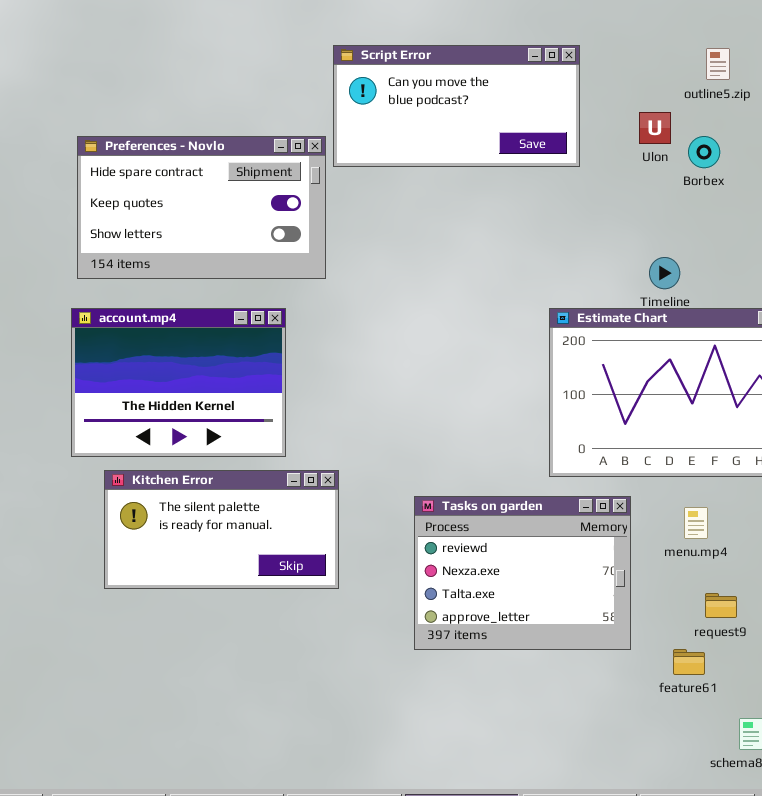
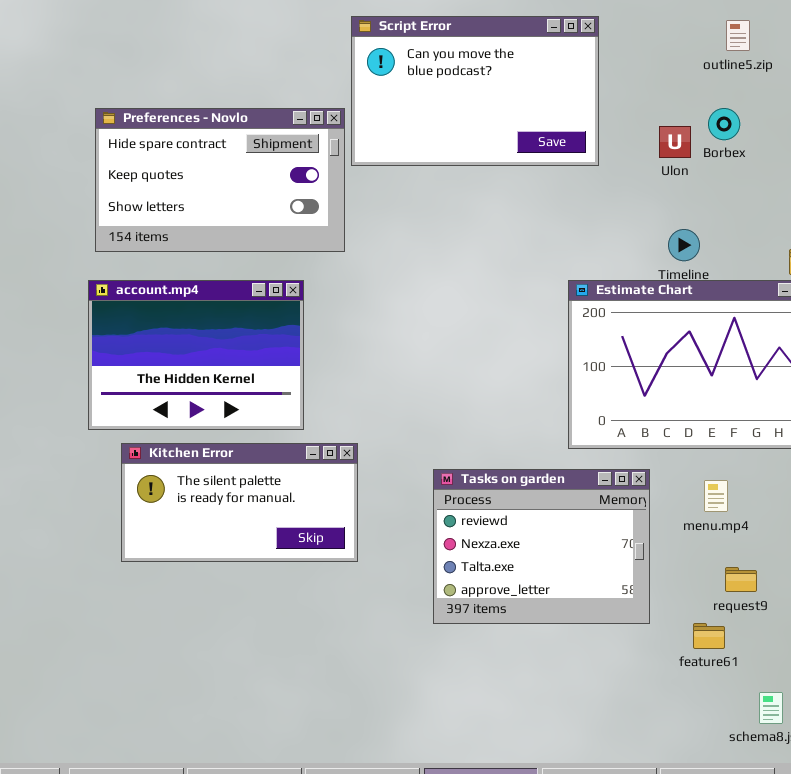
Script Error: [333,45,580,167] -> [351,16,599,166], resized
Ulon: [639,112,671,144] -> [659,126,691,158], moved

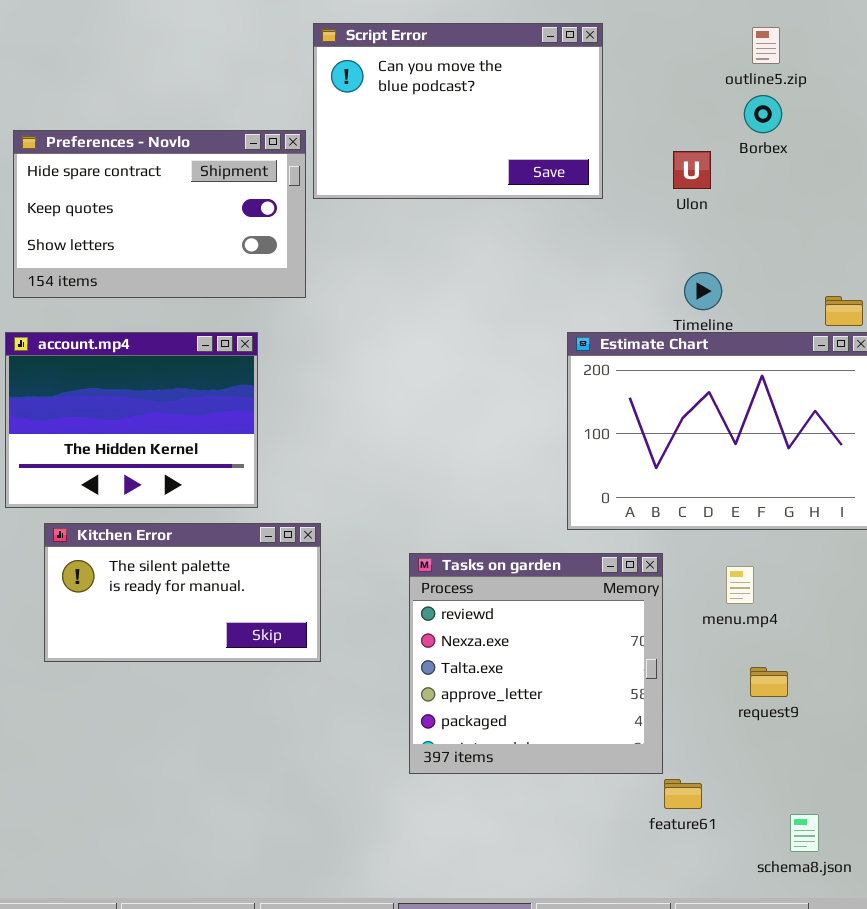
Borbex: [708,108,740,140] -> [744,95,782,133], moved
Tasks on garden: [433,469,650,624] -> [409,553,663,774], resized
feature61: [693,623,725,649] -> [664,779,702,809], moved

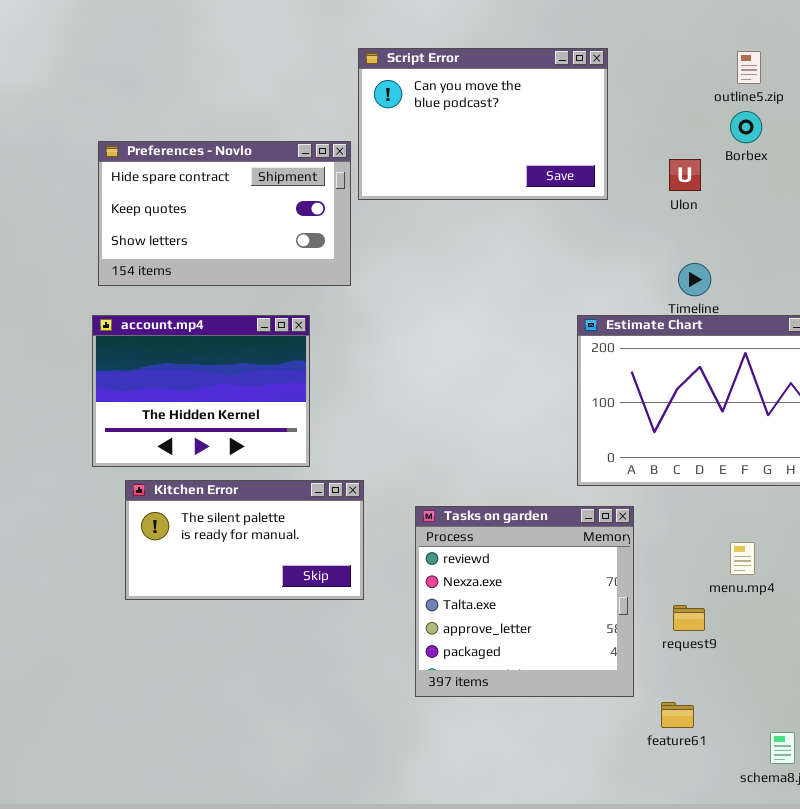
Tasks on garden: [409,553,663,774] -> [415,506,634,697], moved
menu.mp4: [726,566,754,604] -> [730,542,755,575], moved
request9: [750,667,788,697] -> [673,605,705,631], moved

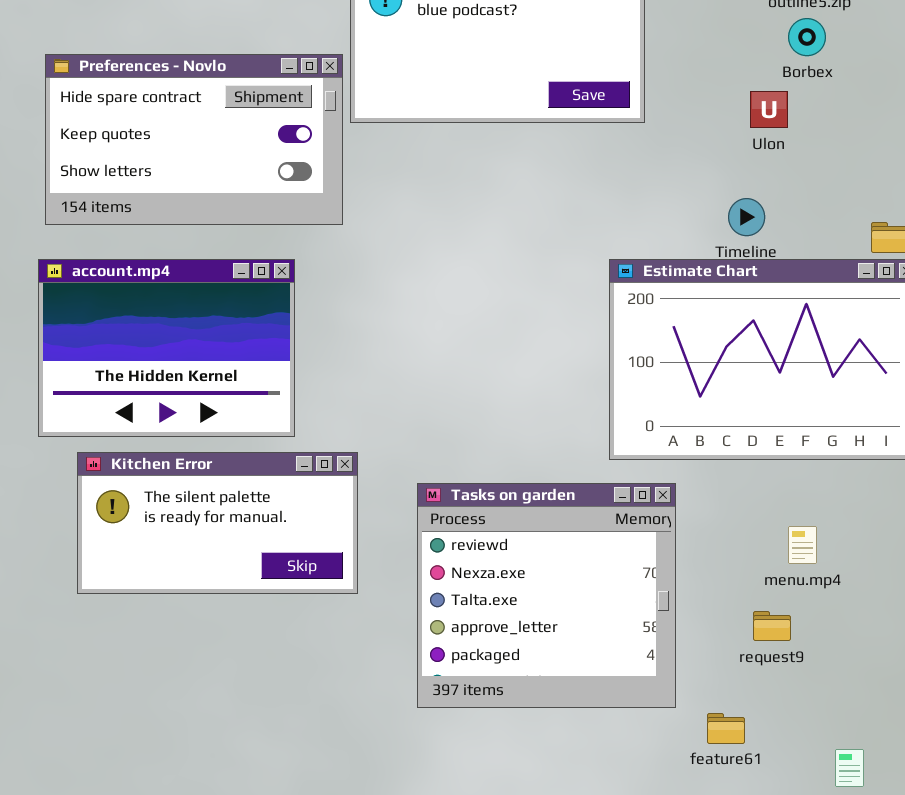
Ulon: [669,159,701,191] -> [750,91,788,128], moved
request9: [673,605,705,631] -> [753,611,791,641], moved

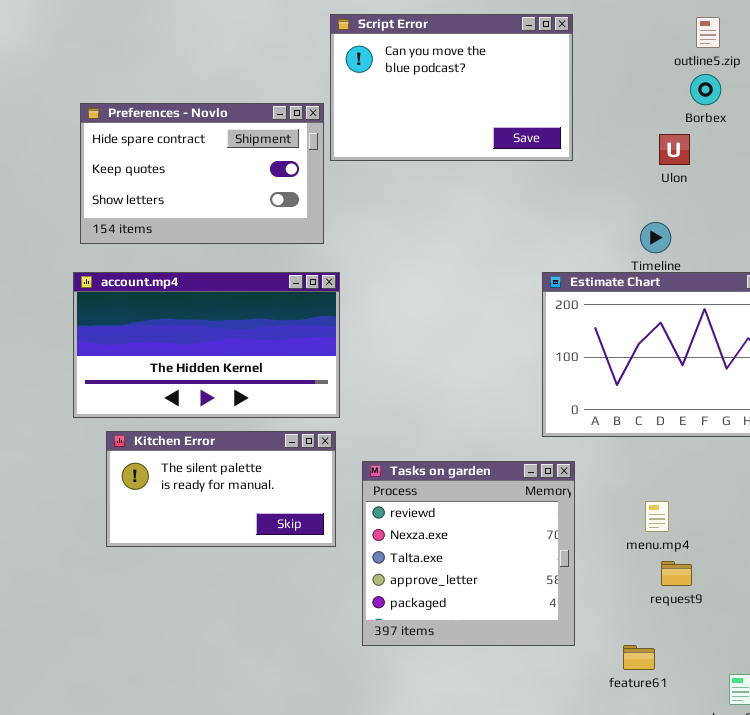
account.mp4: [38,259,295,437] -> [73,272,340,418], resized
Tasks on garden: [417,483,676,708] -> [362,461,575,646], moved
menu.mp4: [788,526,817,564] -> [645,501,669,532], moved

